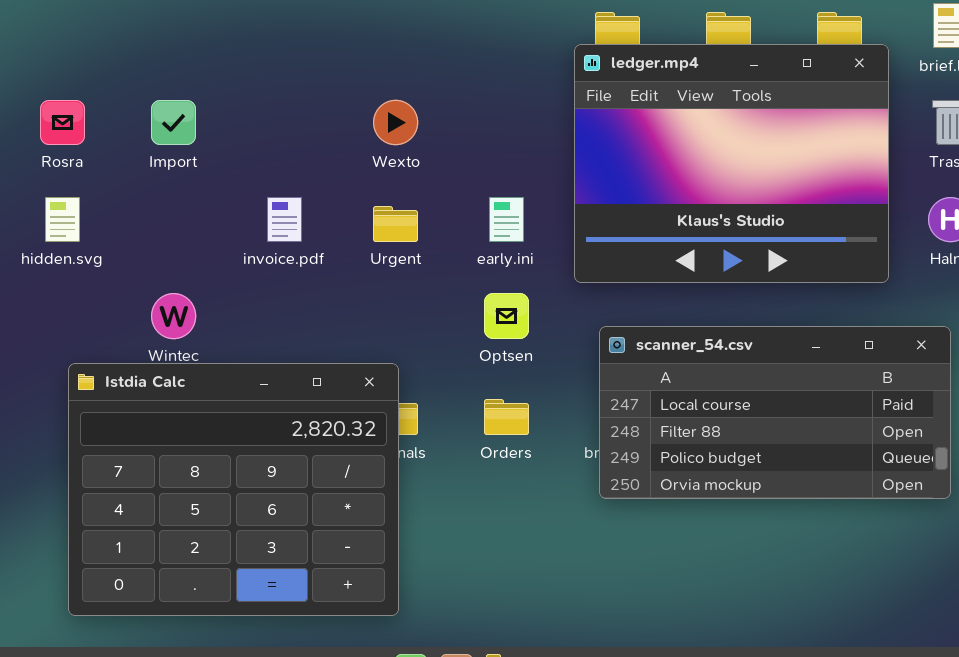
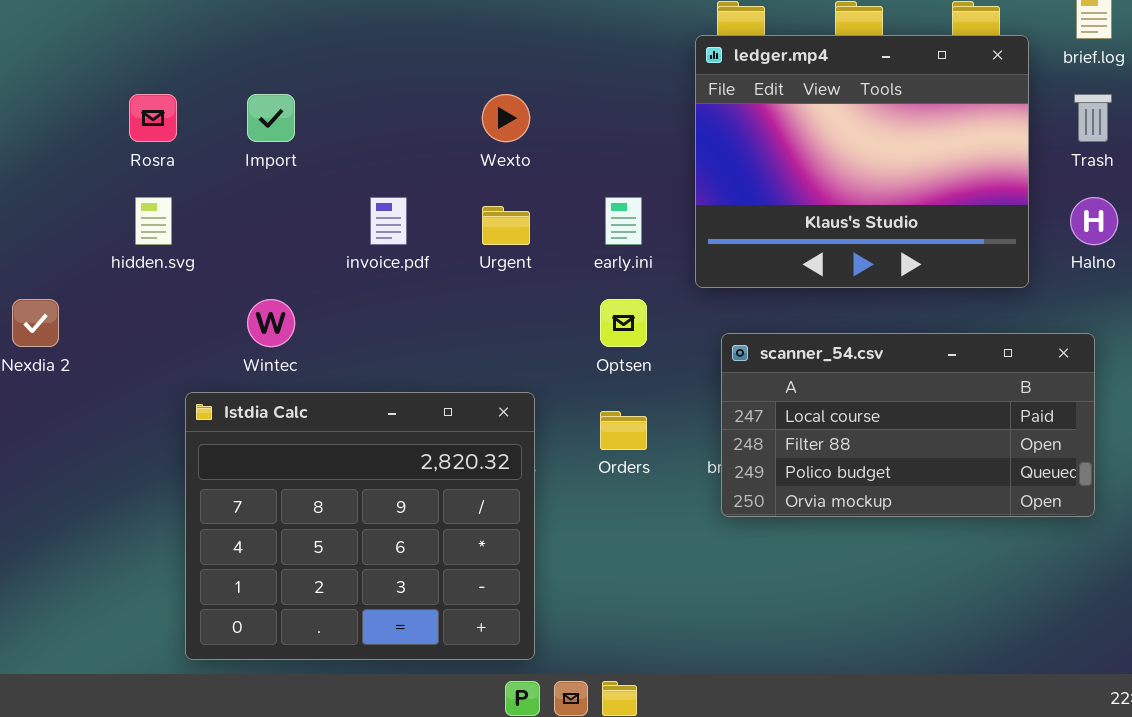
Istdia Calc: [68,363,399,616] -> [185,392,535,660], moved

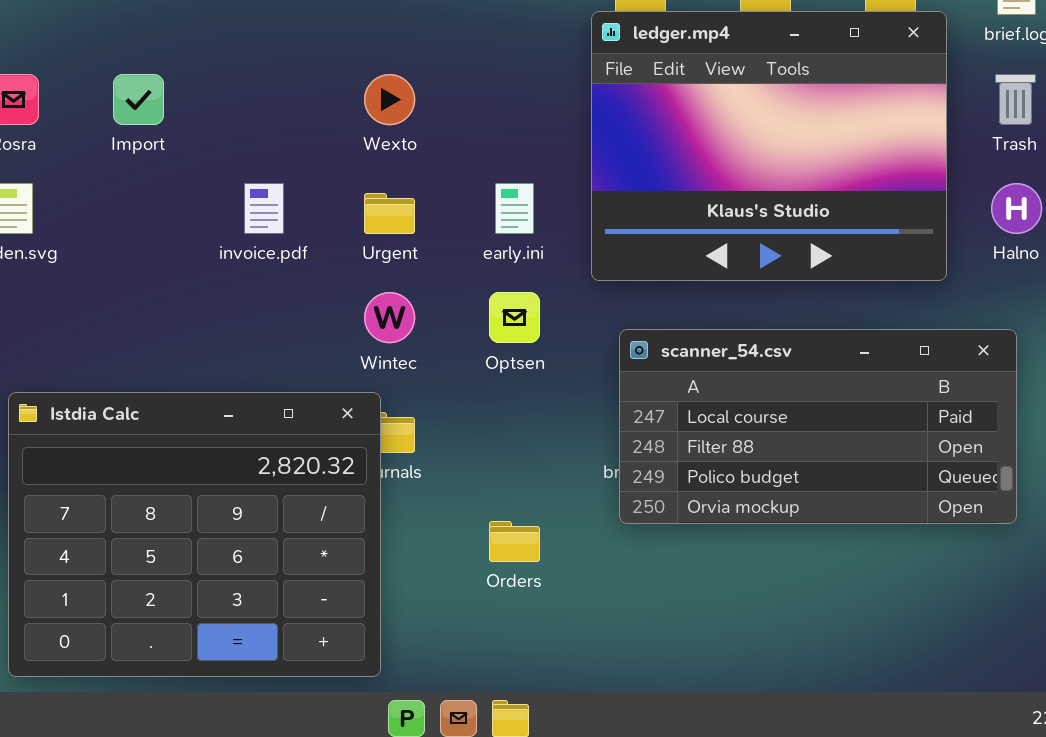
Wintec: [247,299,295,347] -> [364,292,415,343], moved
Istdia Calc: [185,392,535,660] -> [8,392,381,677], moved
Orders: [600,411,647,450] -> [489,521,540,562], moved

